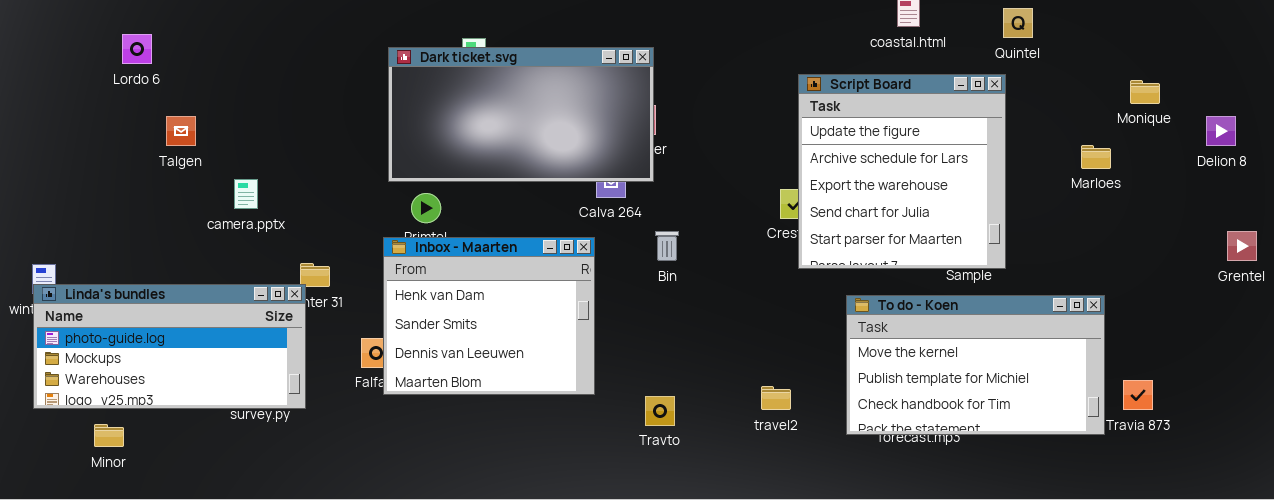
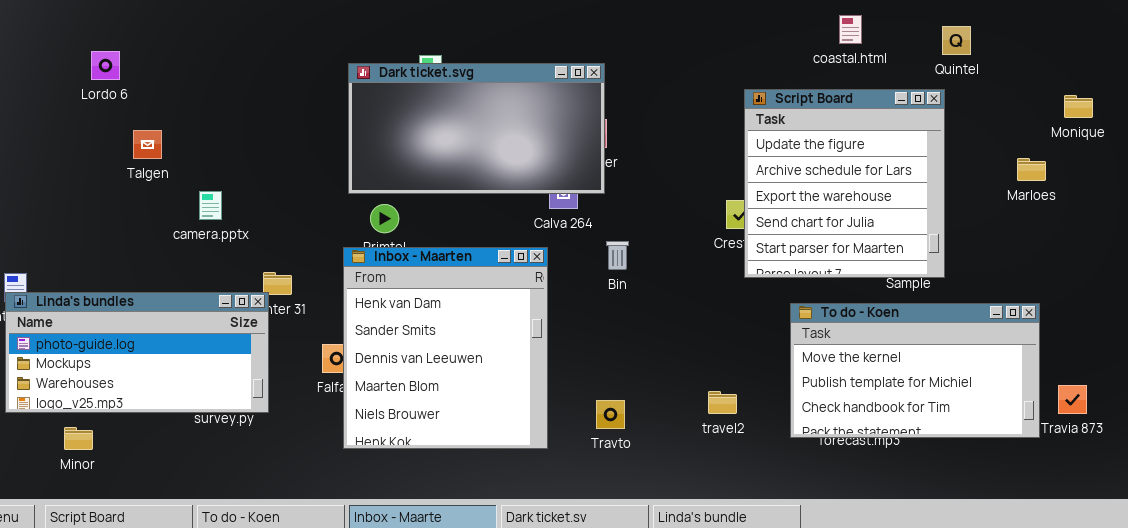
Inbox - Maarten: [383,237,595,395] -> [343,247,548,449], resized

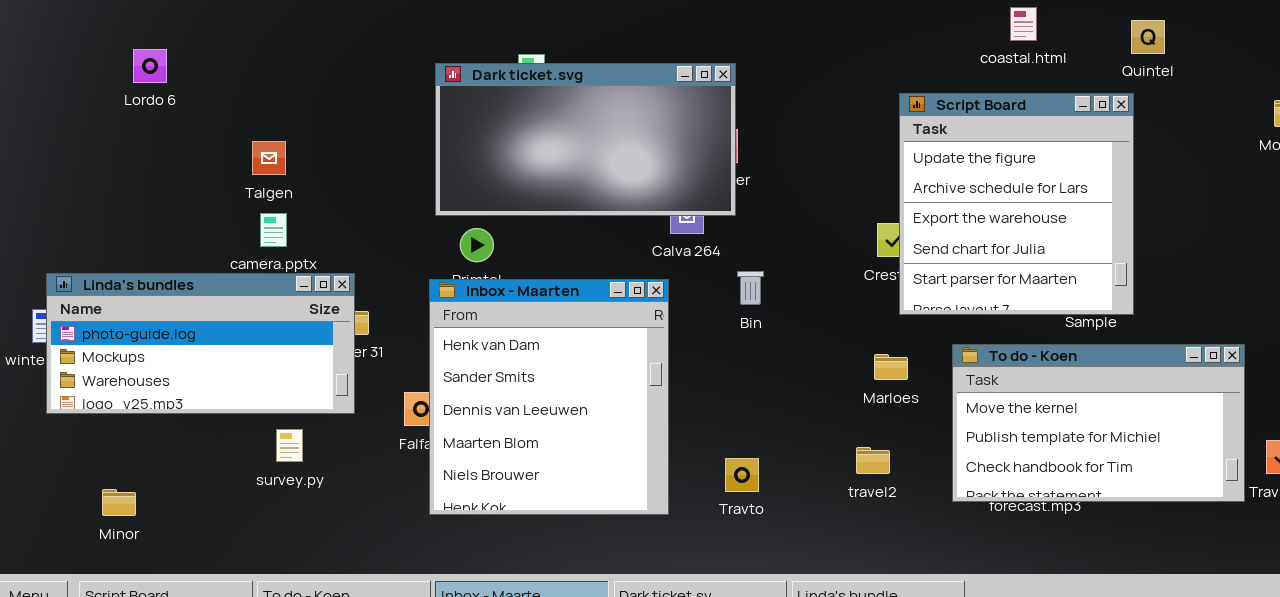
Talgen: [133,130,162,159] -> [252,141,286,175], moved
Marloes: [1017,158,1046,181] -> [874,354,908,380], moved
Linda's bundles: [5,292,269,413] -> [46,273,355,414], moved

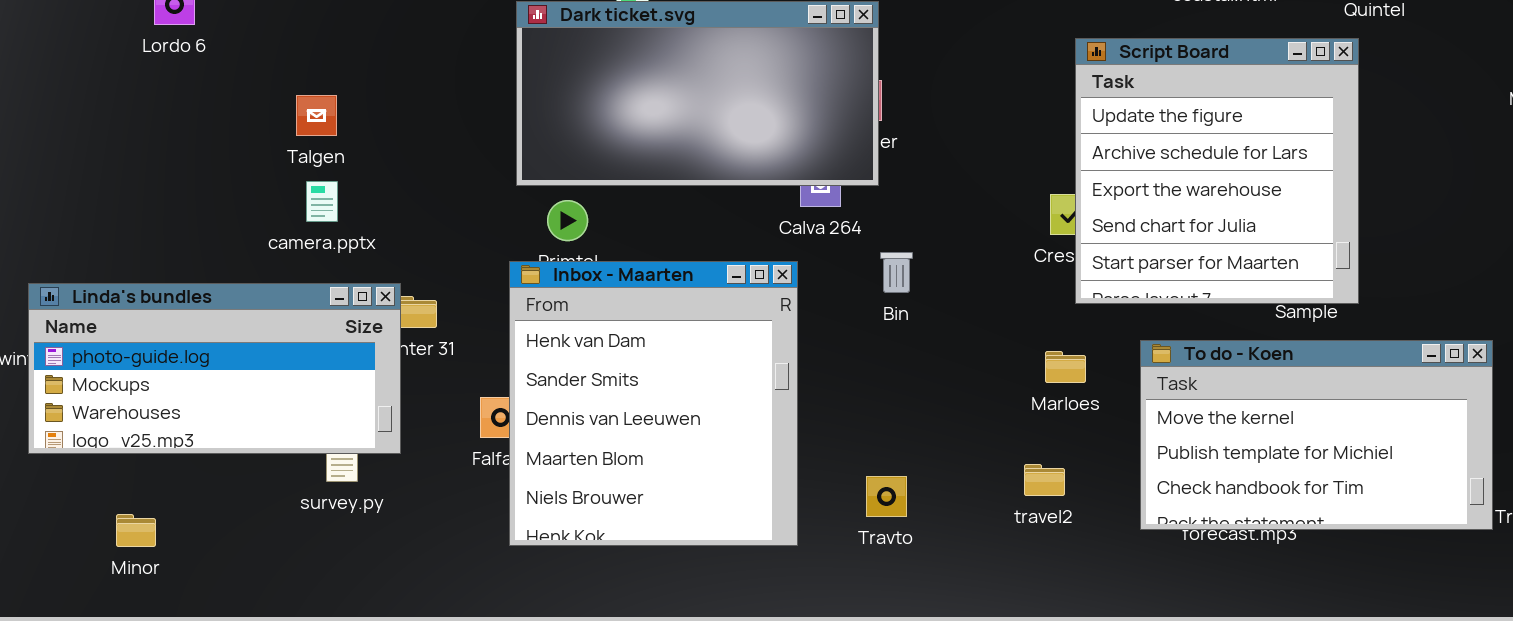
Linda's bundles: [46,273,355,414] -> [28,283,401,454], moved

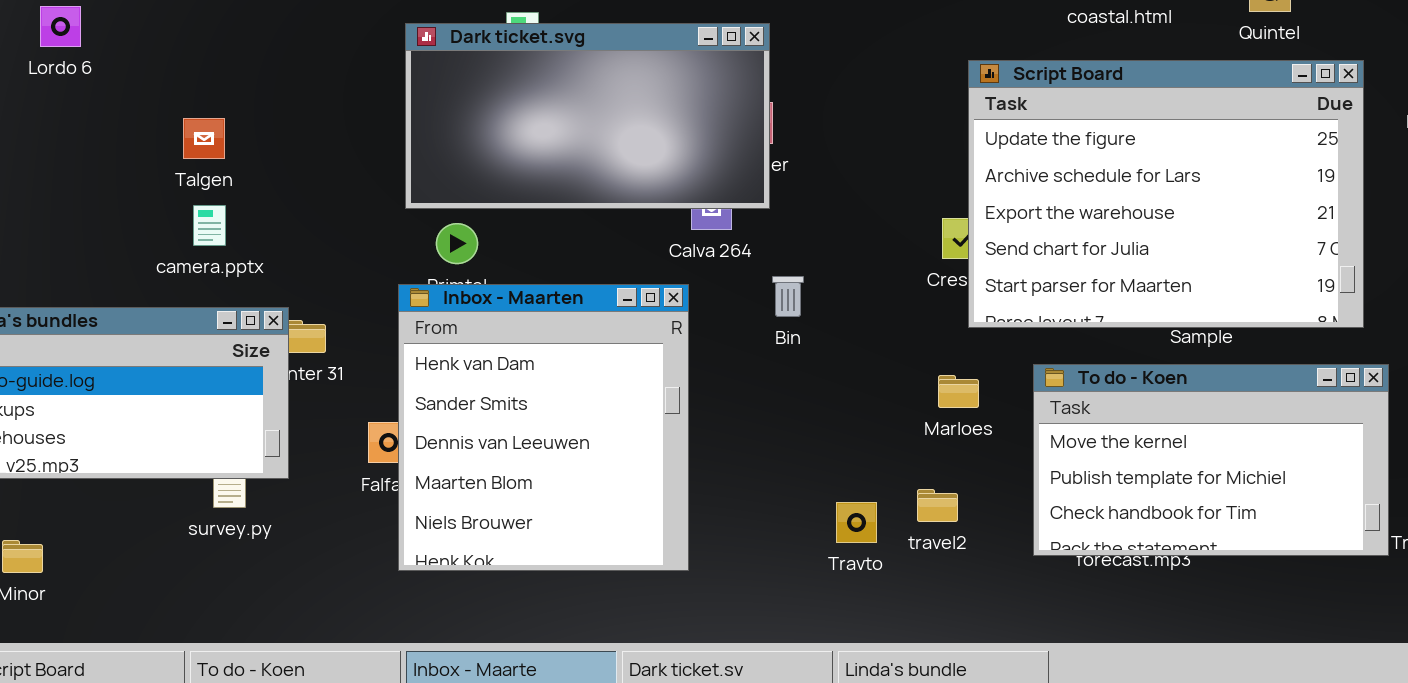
Script Board: [1075,38,1359,304] -> [968,60,1364,328], resized
Travto: [866,476,907,517] -> [836,502,877,543], moved

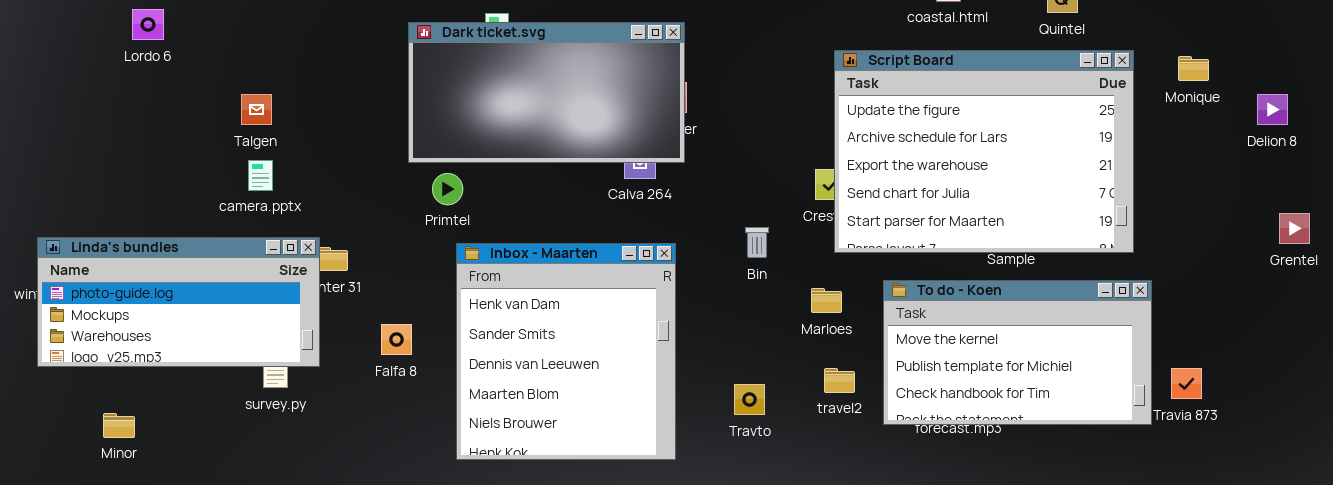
Bin: [772,276,804,317] -> [745,227,769,258], moved
Inbox - Maarten: [398,284,689,571] -> [456,243,676,460], moved
travel2: [917,489,958,522] -> [824,368,855,393], moved

